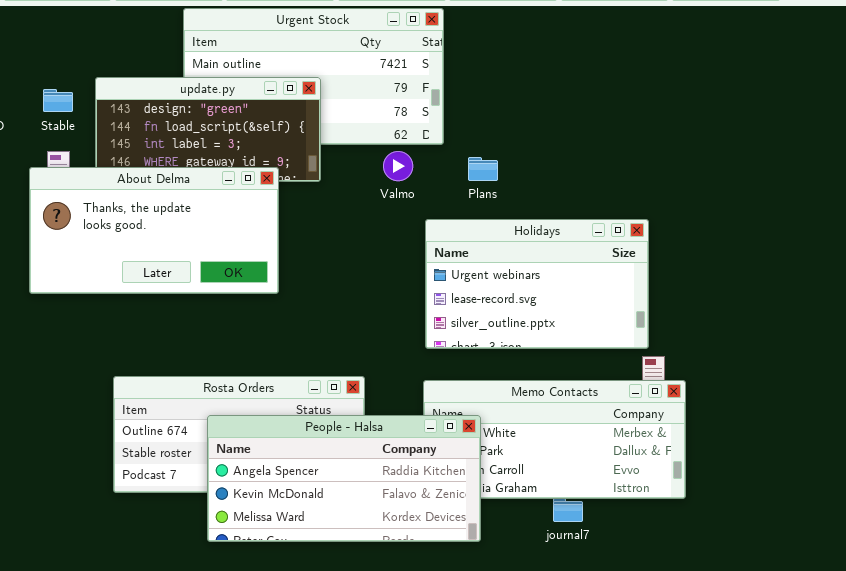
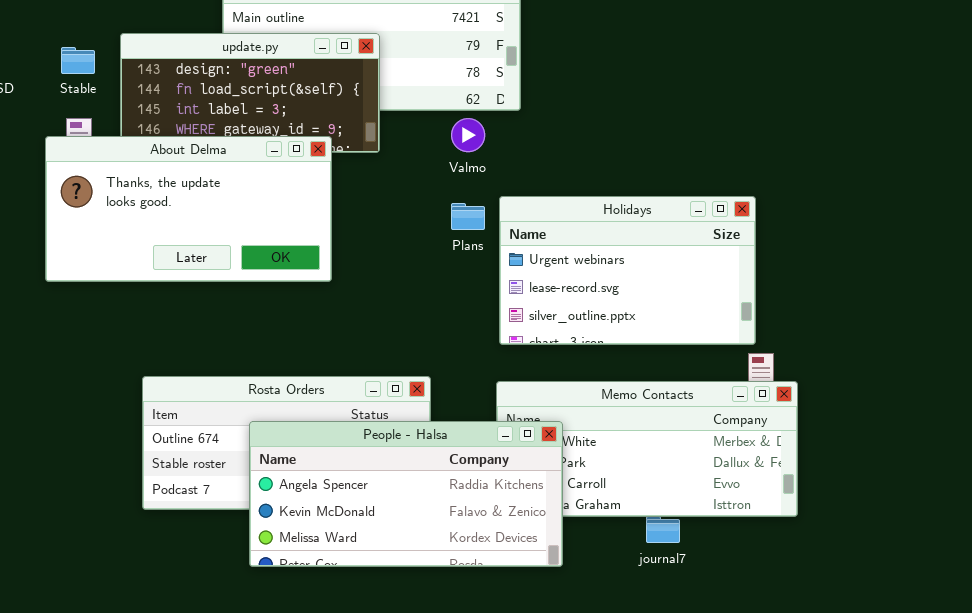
Plans: [468,157,498,181] -> [451,203,485,230], moved

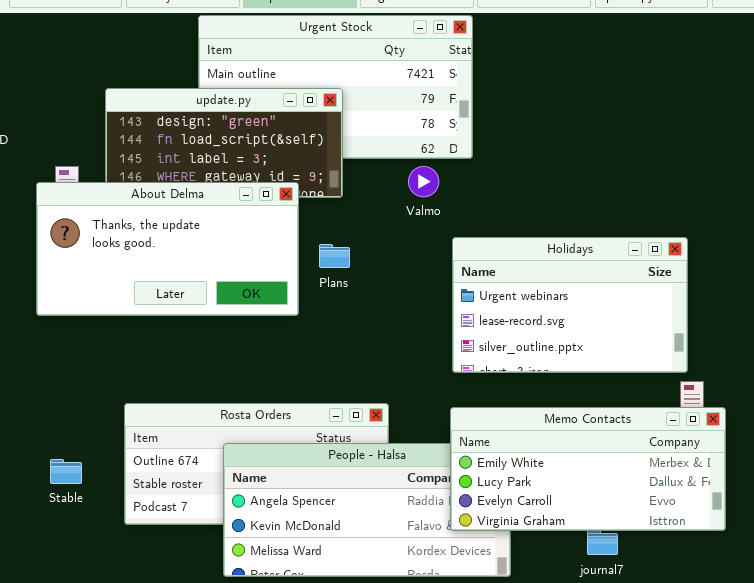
Stable: [61,47,95,74] -> [50,459,82,484], moved
Plans: [451,203,485,230] -> [319,244,350,268], moved
Memo Contacts: [496,381,798,517] -> [450,407,726,531], raised

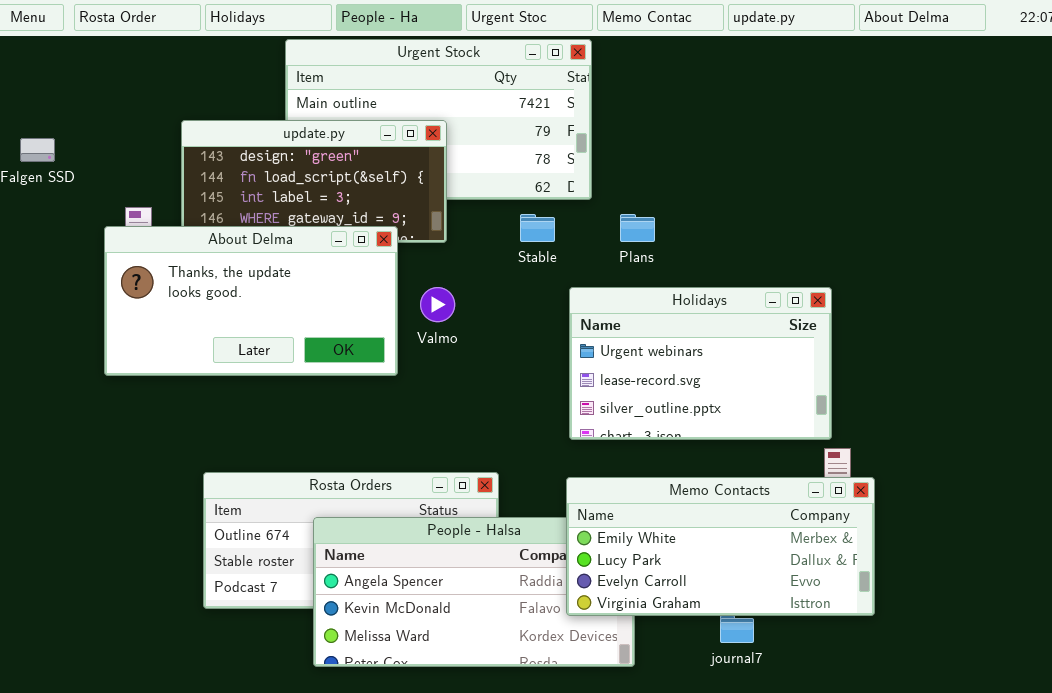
Valmo: [408,166,439,197] -> [420,287,455,322], moved
Plans: [319,244,350,268] -> [620,214,655,242], moved
Stable: [50,459,82,484] -> [520,214,555,242], moved

